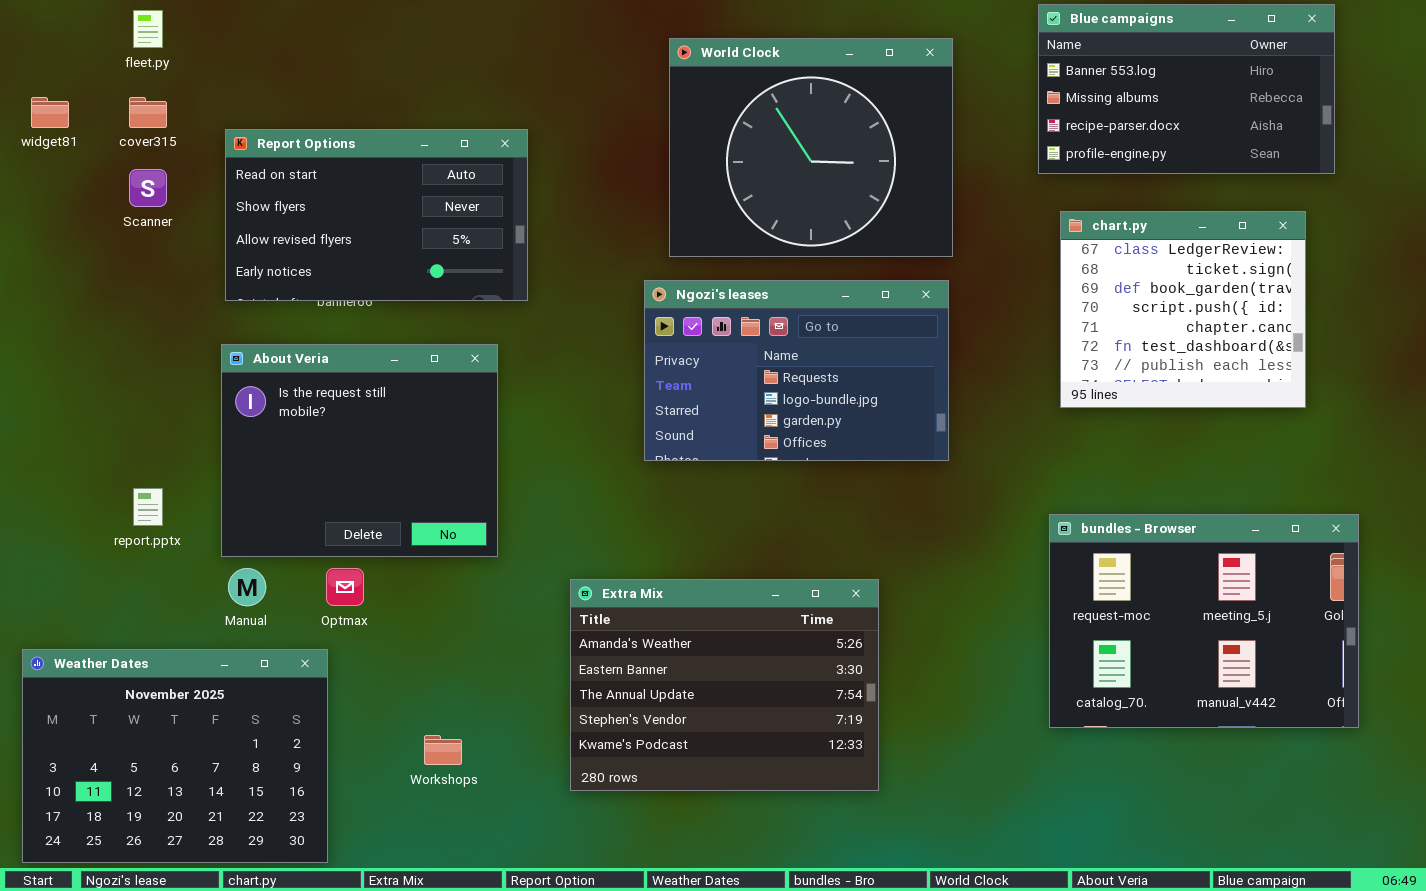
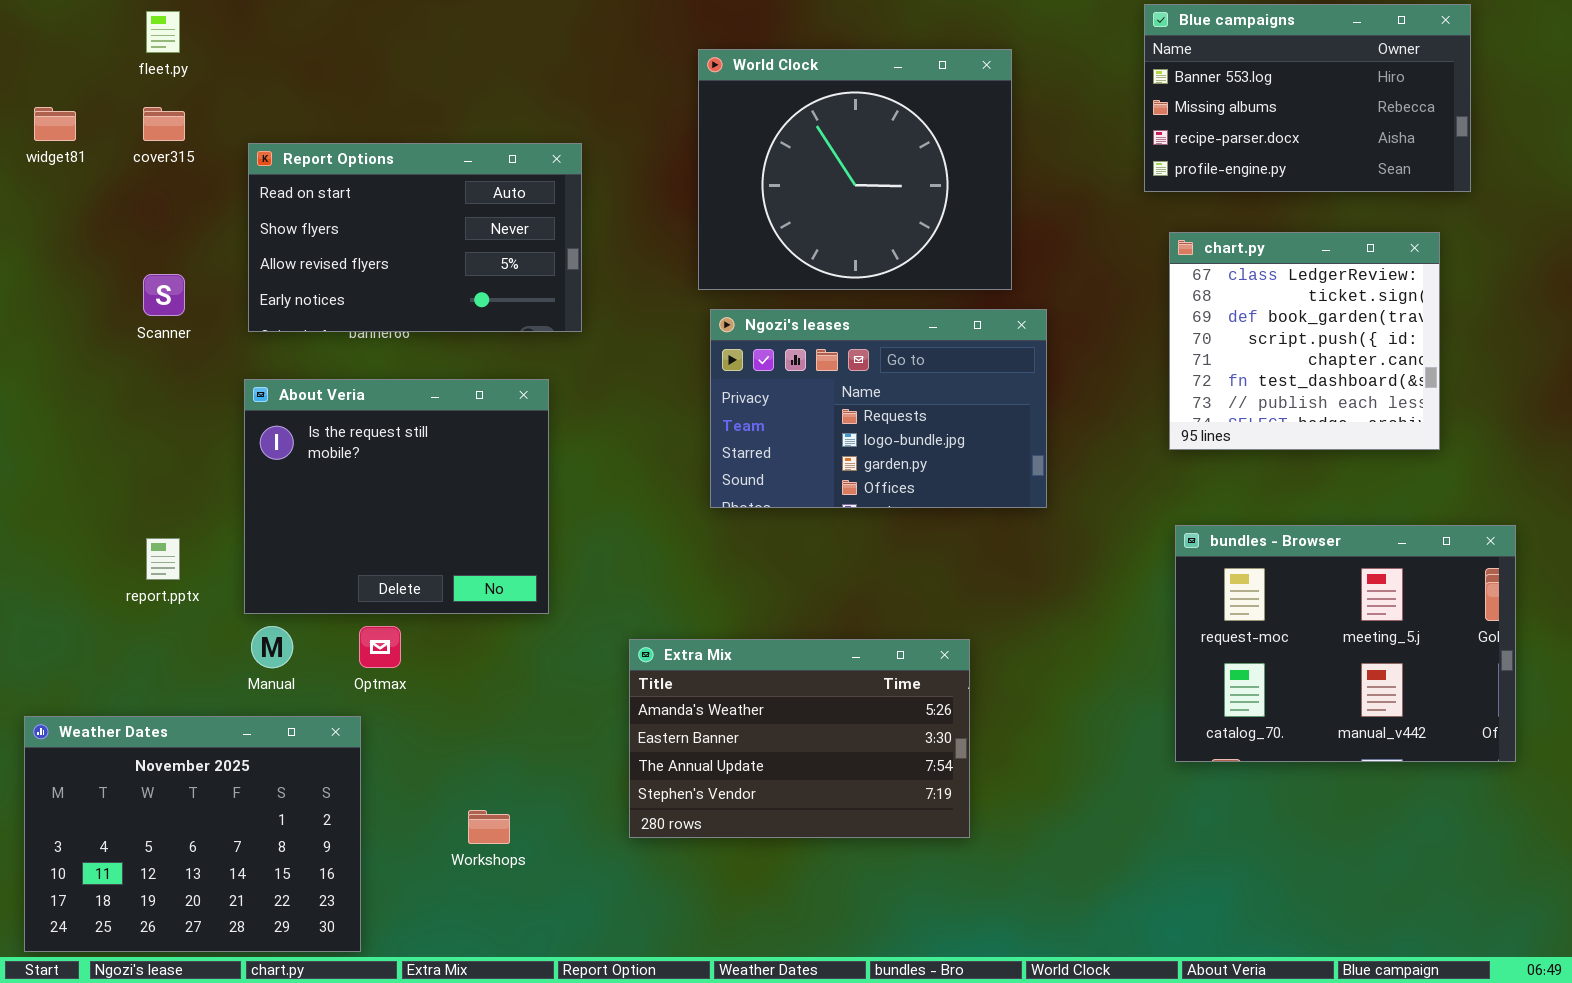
World Clock: [669,38,953,257] -> [698,49,1012,290], moved
Scanner: [129,169,167,207] -> [143,274,185,316], moved
bundles - Browser: [1049,514,1359,728] -> [1175,525,1516,762], moved
Extra Mix: [570,579,879,791] -> [629,639,970,838], resized

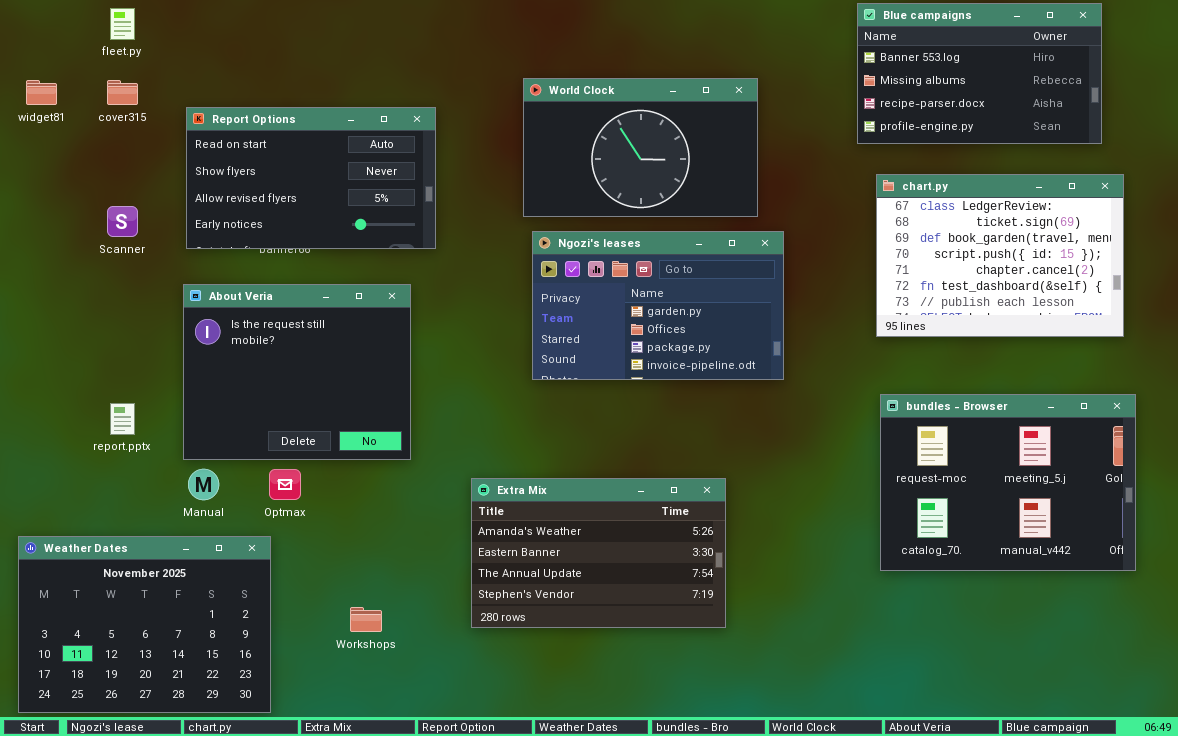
World Clock: [698,49,1012,290] -> [523,78,758,217], resized
chart.py: [1169,232,1440,450] -> [876,174,1124,337], resized
Ngozi's leases: [710,309,1047,508] -> [532,231,784,380], scrolled down 2 rows

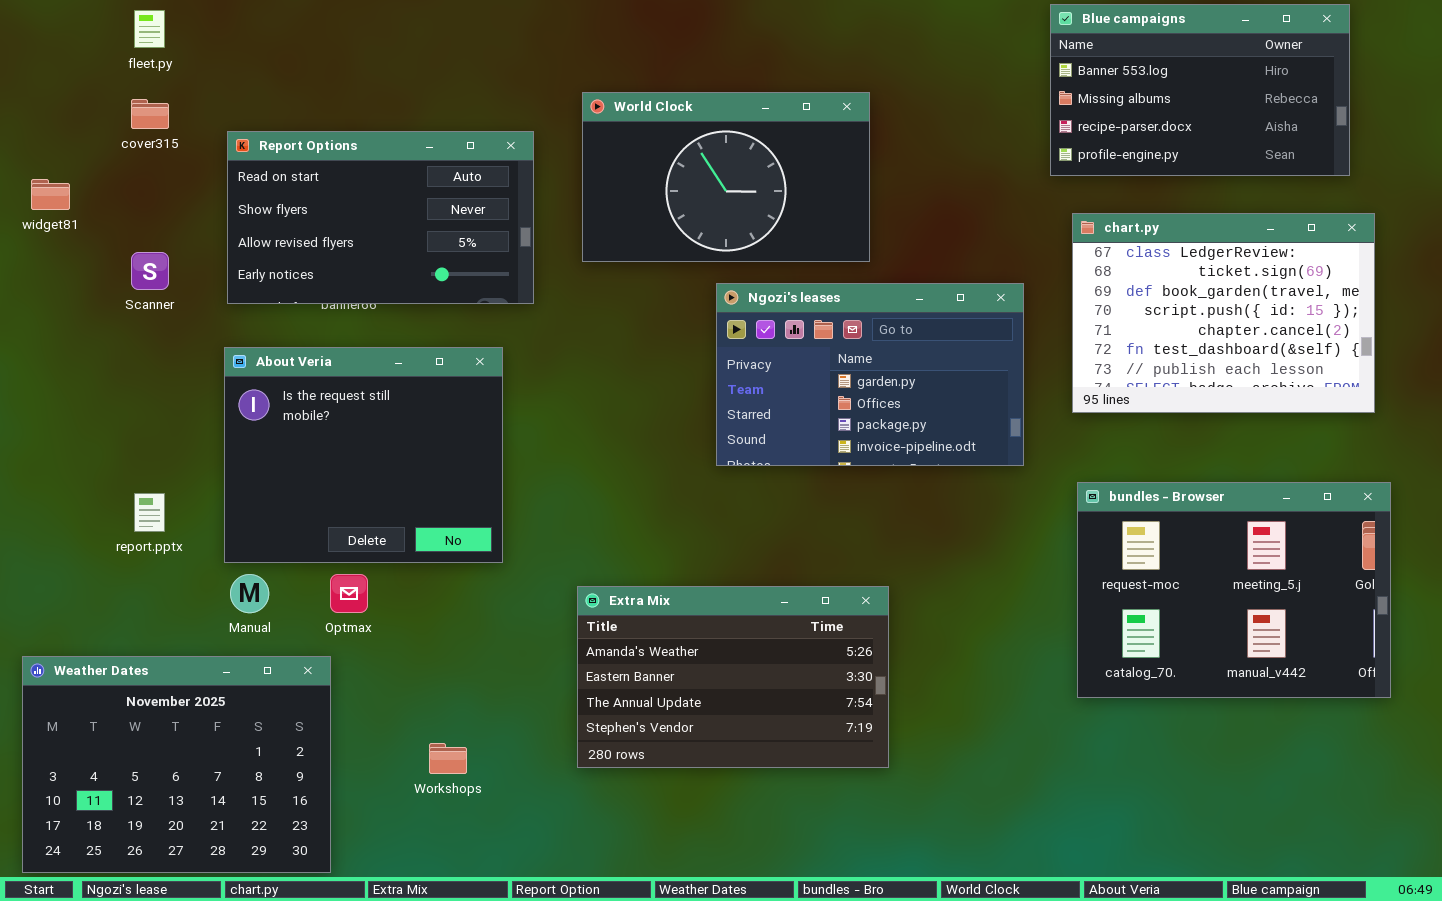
World Clock: [523,78,758,217] -> [582,92,870,262], moved
widget81: [26,80,57,105] -> [31,179,70,210], moved
Ngozi's leases: [532,231,784,380] -> [716,283,1024,466], moved

